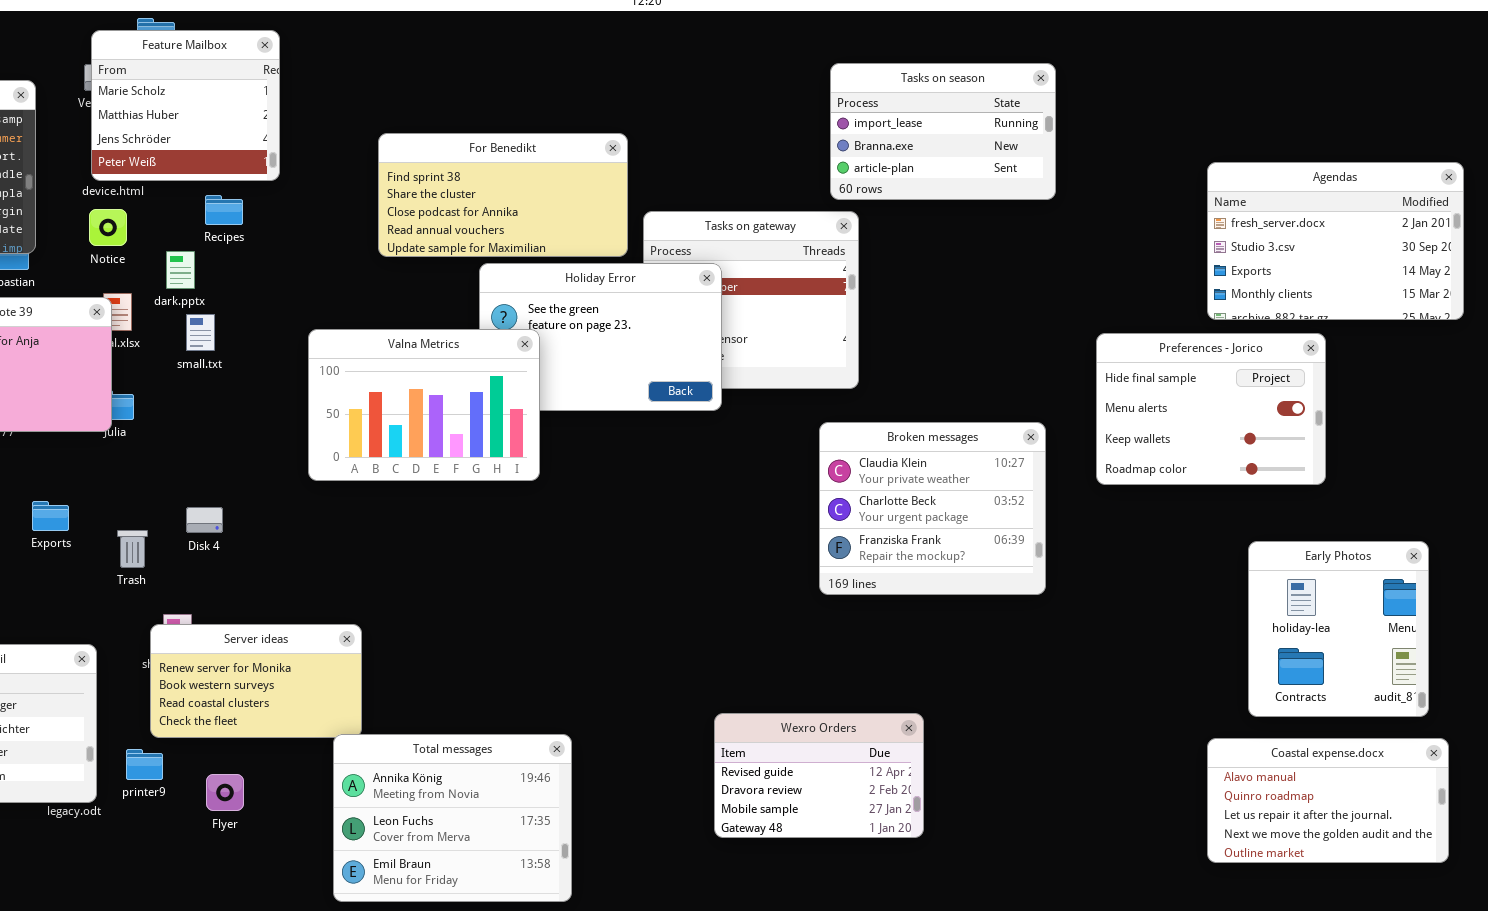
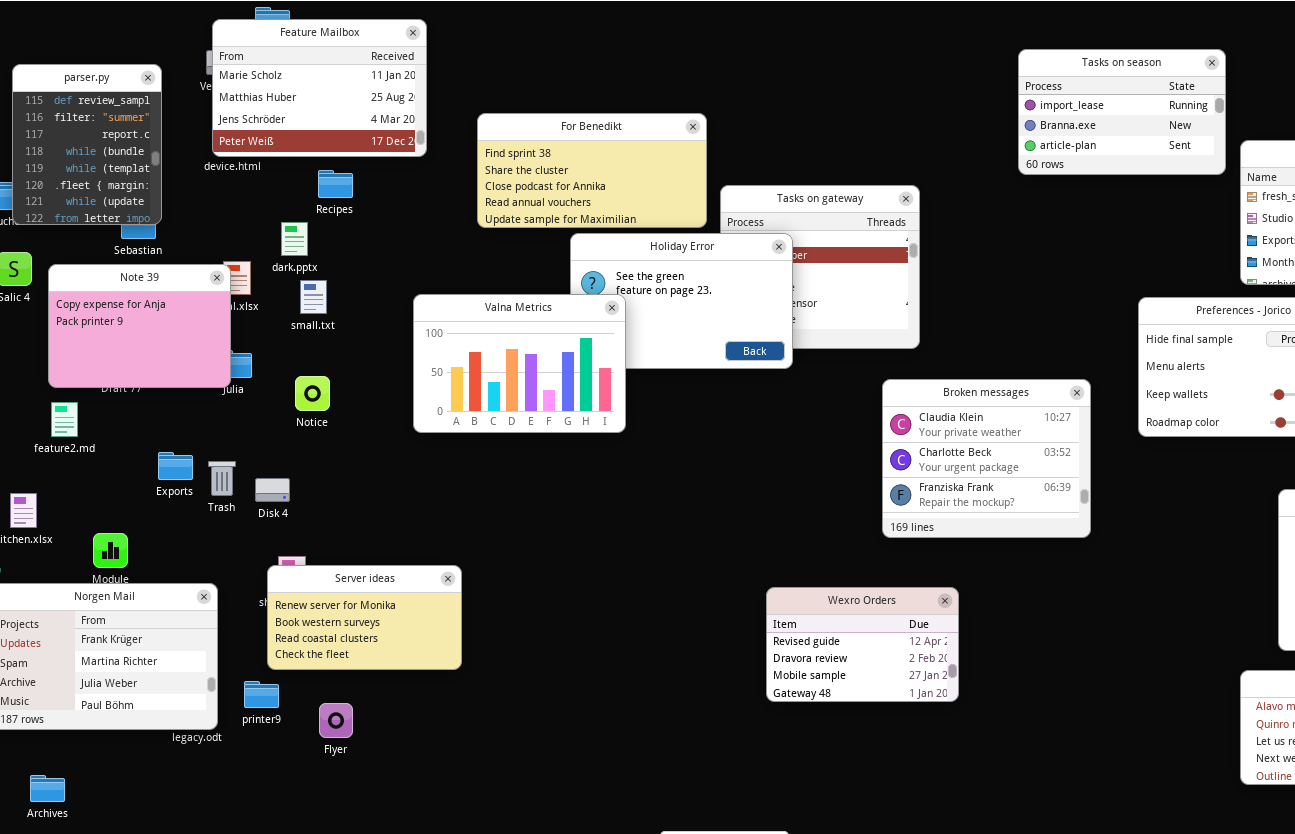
Feature Mailbox: [91,30,280,181] -> [212,19,427,157], resized
Tasks on season: [830,63,1056,200] -> [1018,49,1226,175], moved
Notice: [89,209,127,246] -> [295,376,330,411], moved
Disk 4: [186,507,223,533] -> [255,478,290,502], moved
Trash: [117,530,148,568] -> [208,461,236,496], moved
Wexro Orders: [714,713,924,838] -> [766,587,959,702], moved
Total messages: [333,734,572,902] -> none, closed

